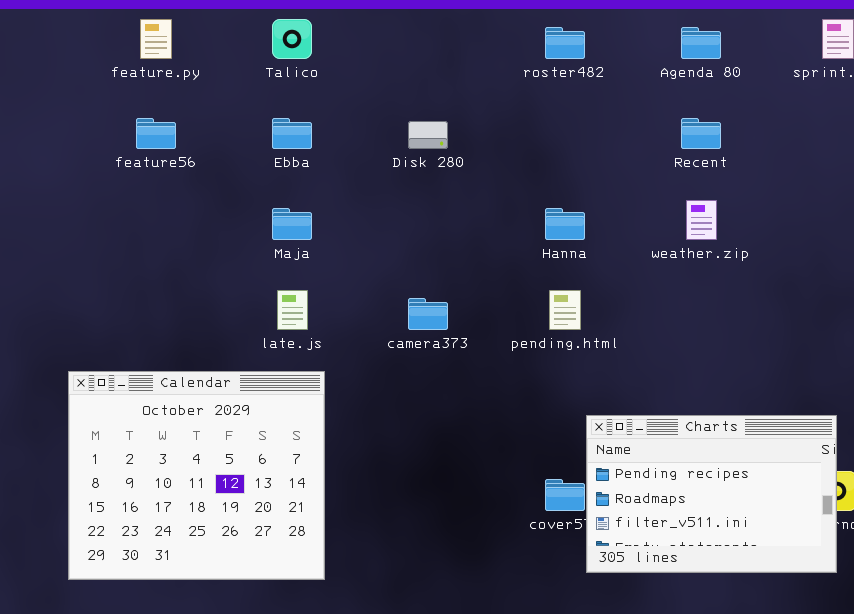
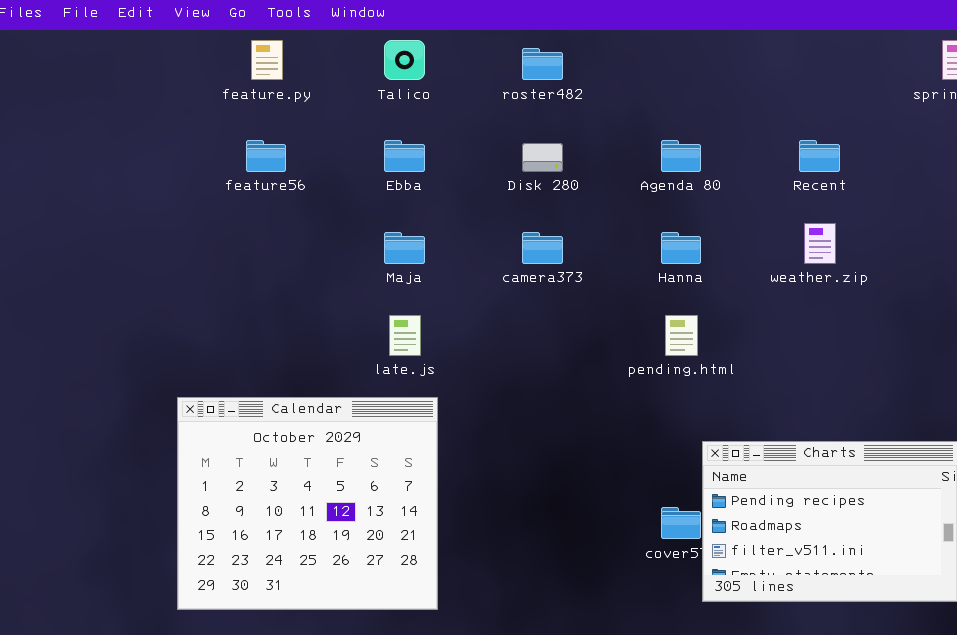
roster482: [545,27,585,59] -> [522,48,563,80], moved
Agenda 80: [681,27,721,59] -> [661,140,701,172], moved
camera373: [408,298,448,330] -> [522,232,563,264], moved

